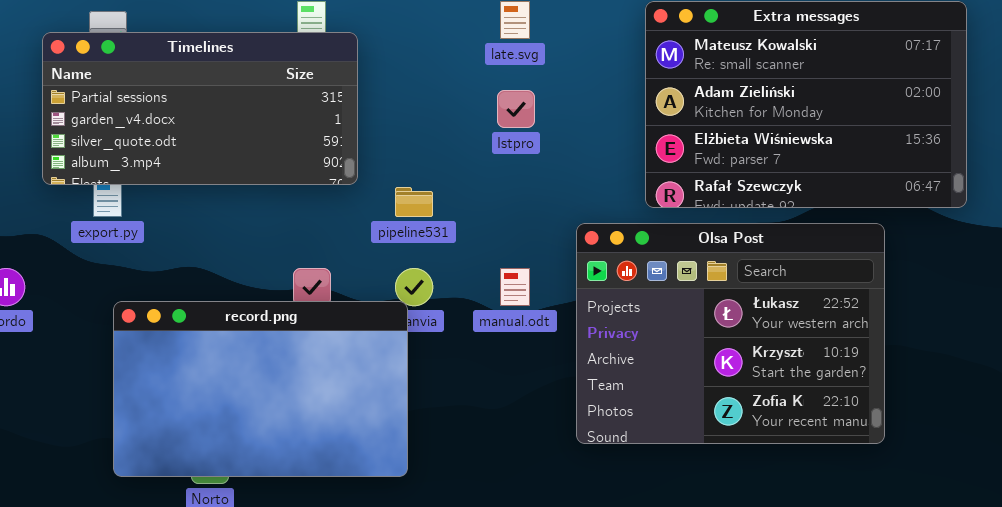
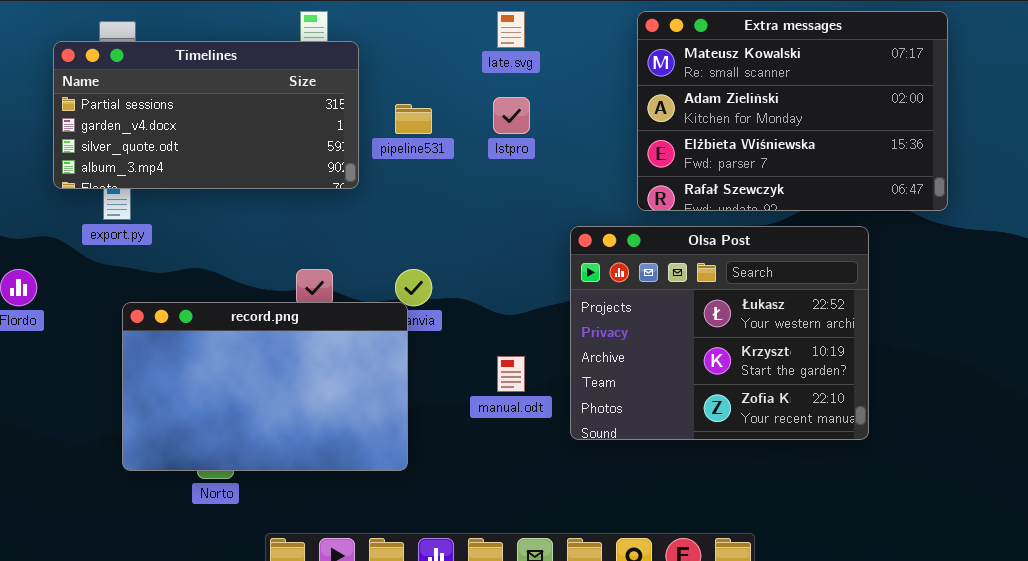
pipeline531: [395,187,433,217] -> [395,104,432,134], moved
manual.odt: [500,268,530,306] -> [497,356,525,392], moved

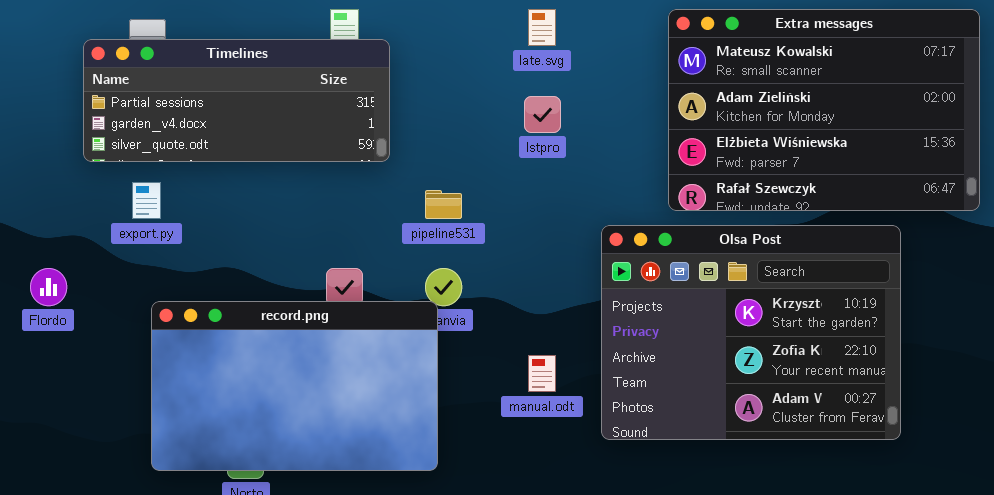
Timelines: [53,41,359,189] -> [83,39,390,162], resized
pipeline531: [395,104,432,134] -> [425,190,462,219], moved
Olsa Post: [570,226,869,440] -> [601,225,901,440], scrolled down 1 row

